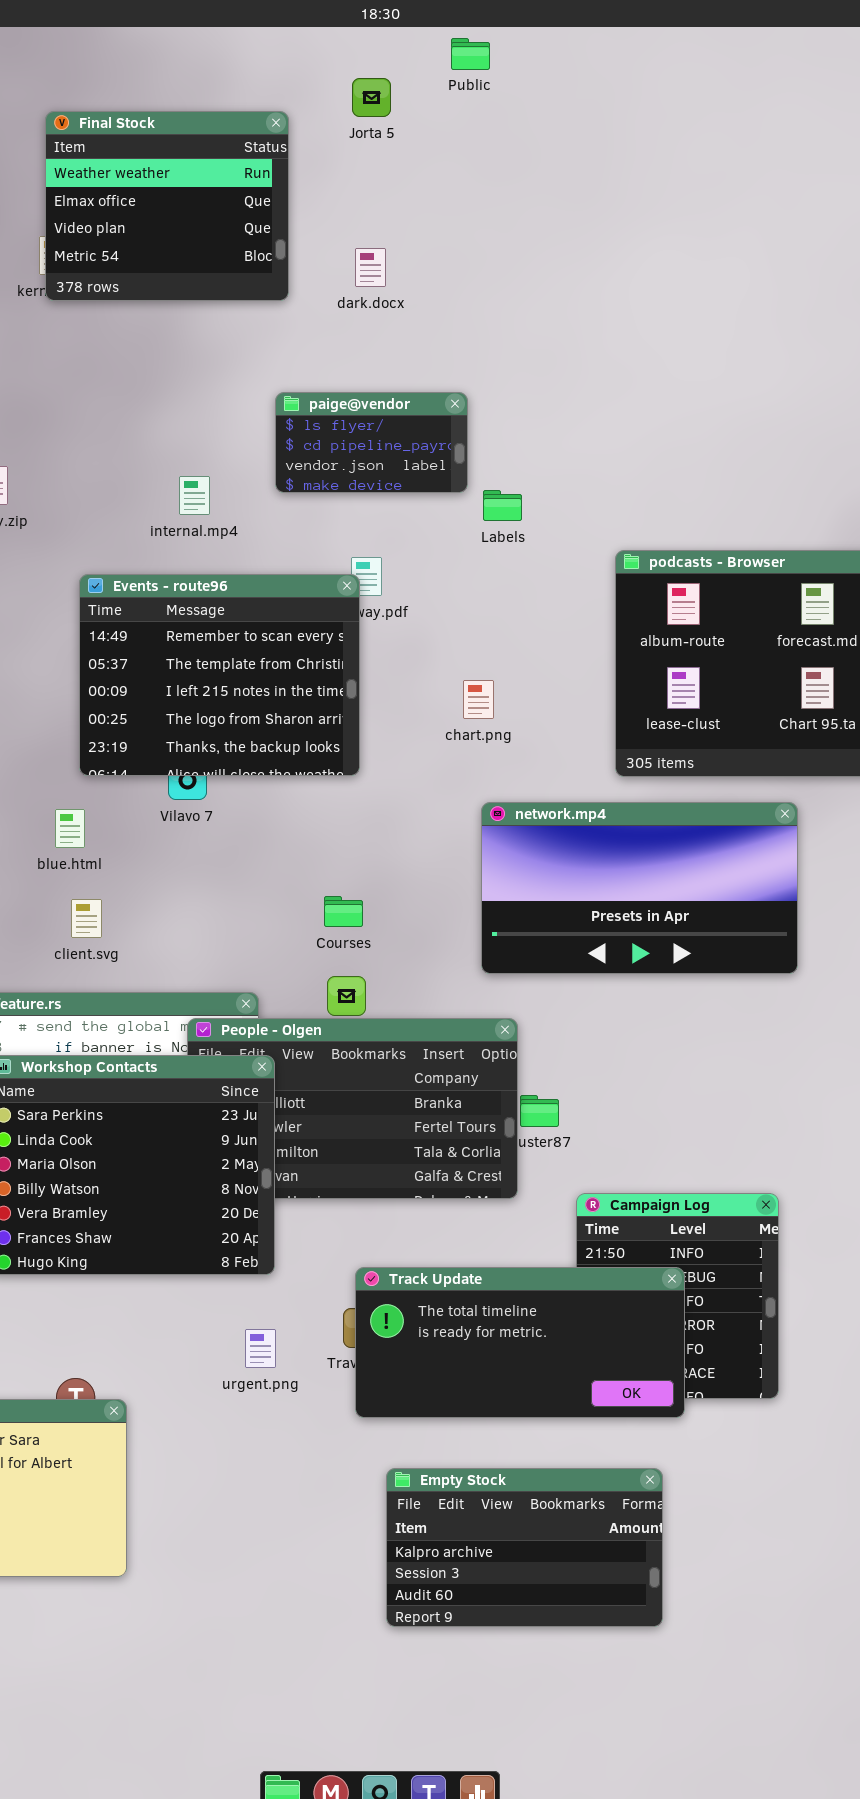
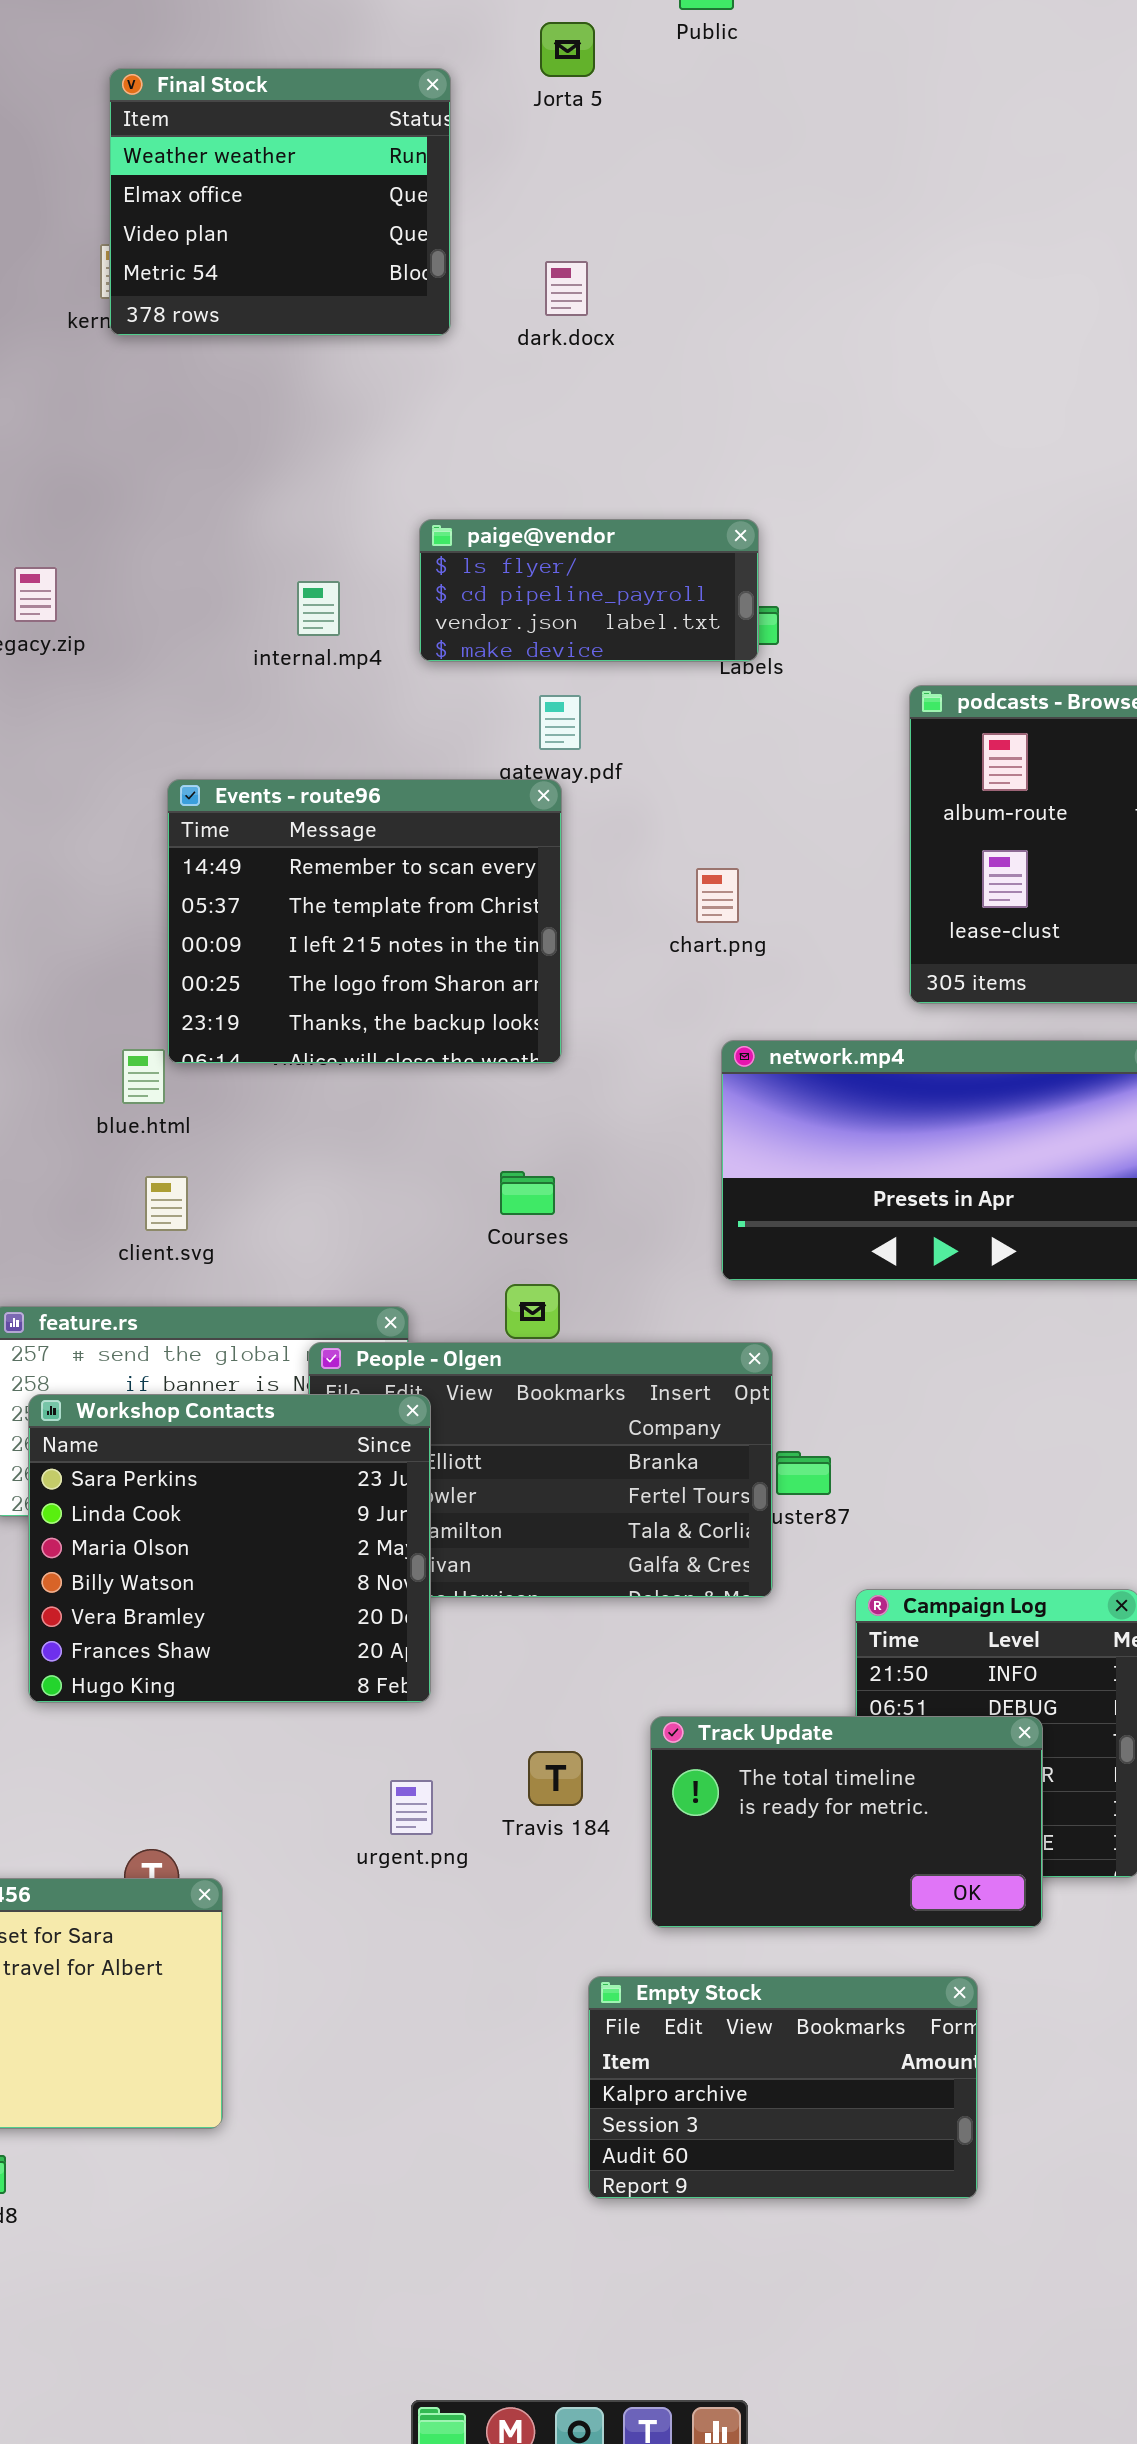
paige@vendor: [275,392,468,493] -> [419,519,759,662], moved, resized
Events - route96: [79,574,360,776] -> [167,779,562,1064], moved
Track Update: [355,1267,685,1418] -> [650,1716,1043,1928], moved, resized

